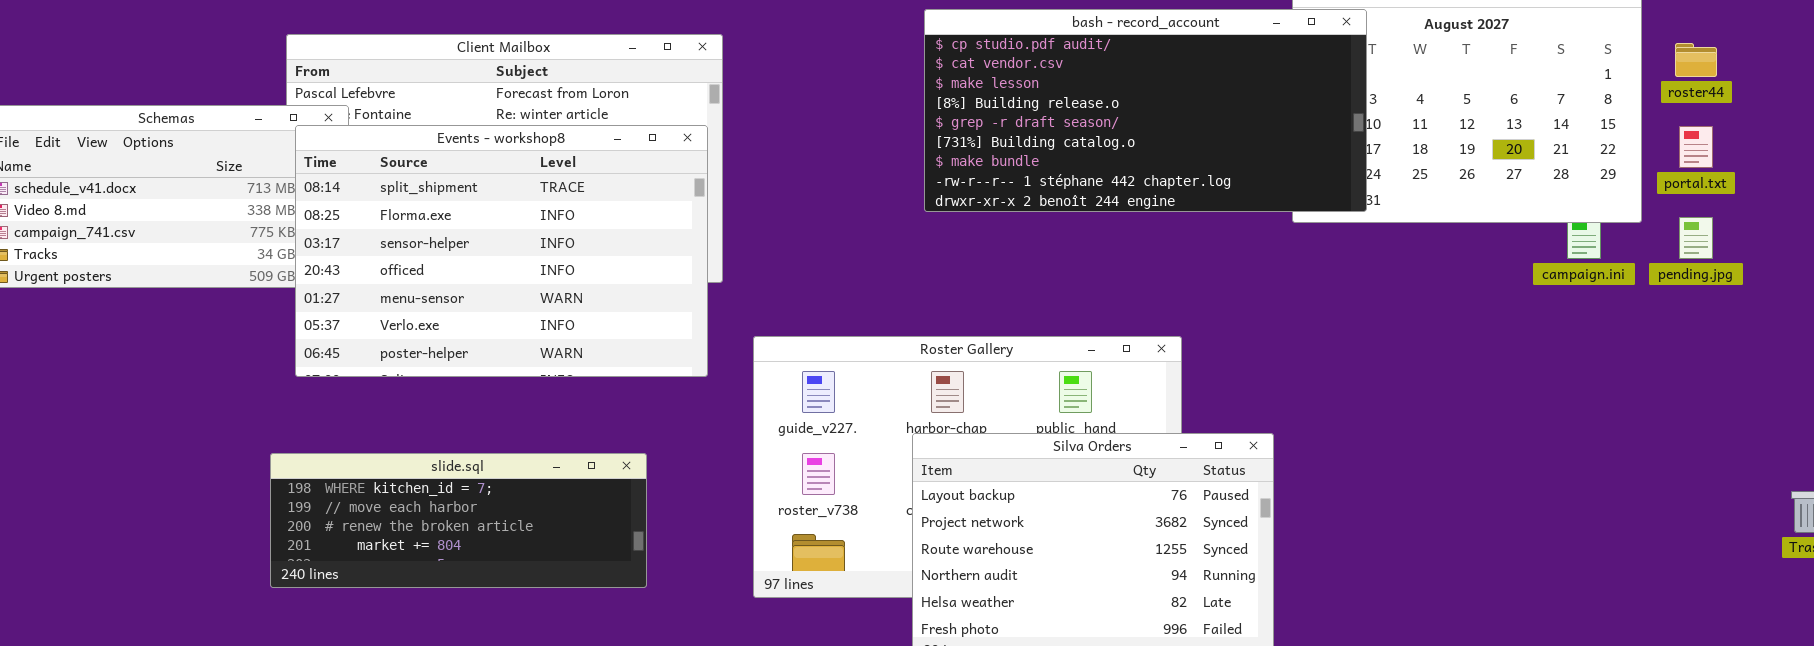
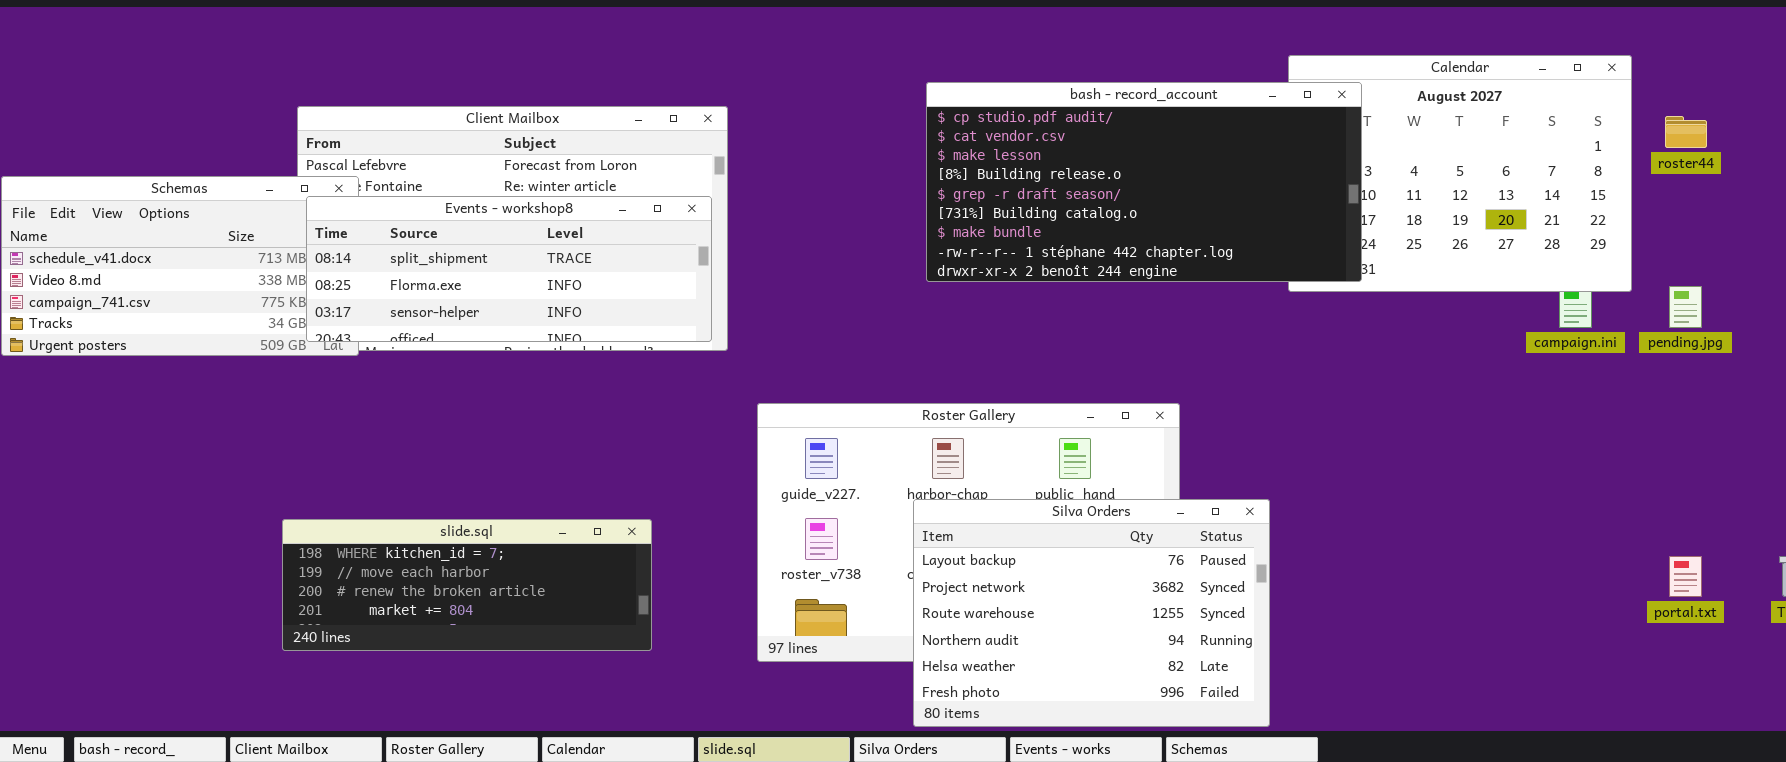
Events - workshop8: [295,125,708,377] -> [306,196,712,342], resized
portal.txt: [1679,126,1713,168] -> [1669,556,1702,597], moved

